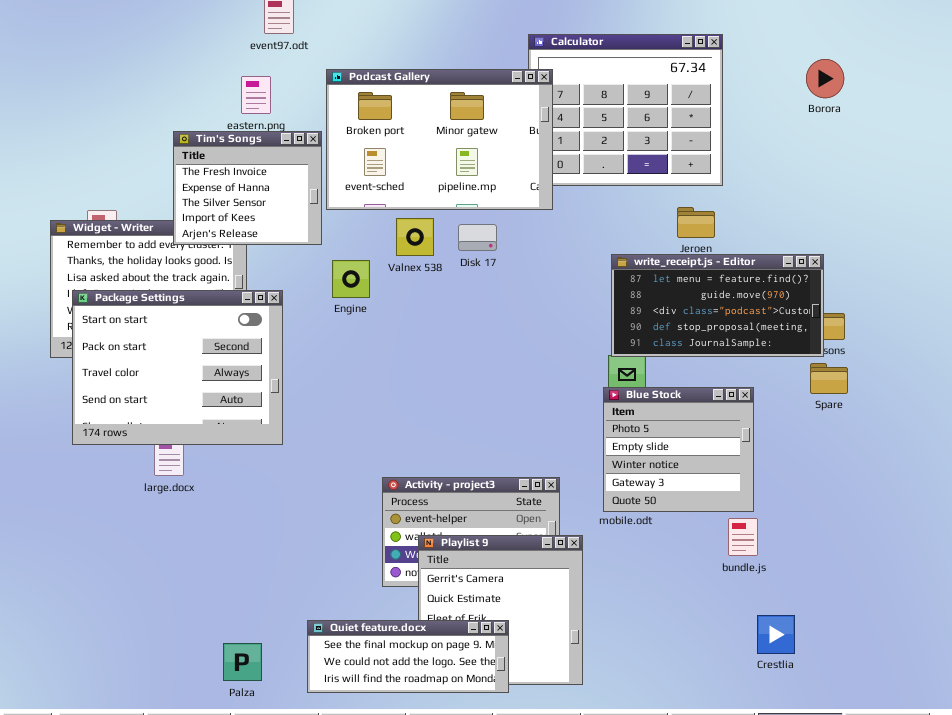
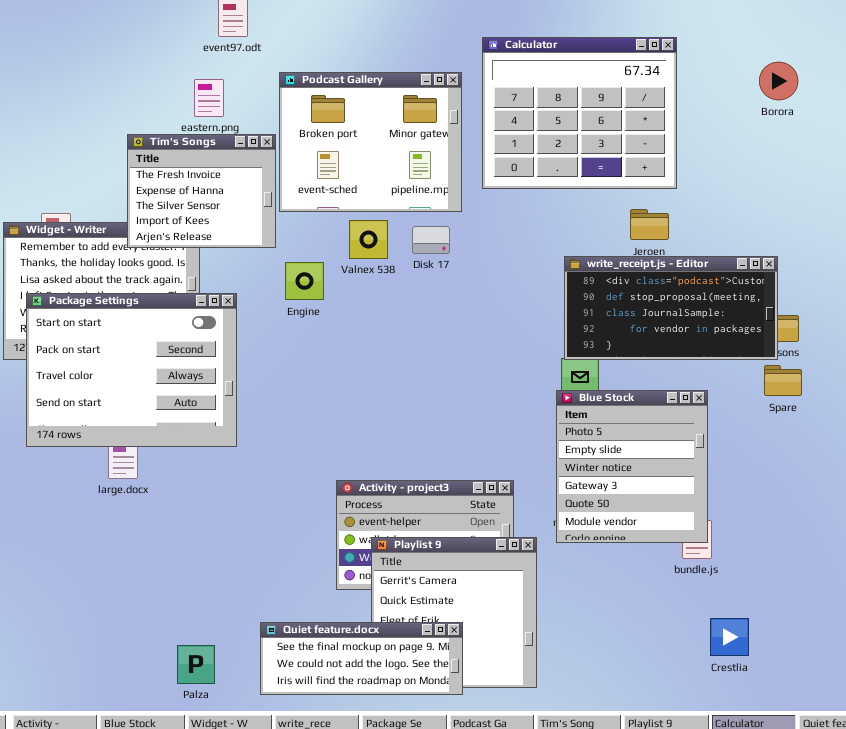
Podcast Gallery: [326,69,553,210] -> [279,72,462,212], resized
write_receipt.js - Editor: [611,254,824,357] -> [564,256,778,360], scrolled down 2 rows
Blue Stock: [603,387,754,512] -> [556,390,708,543], resized

